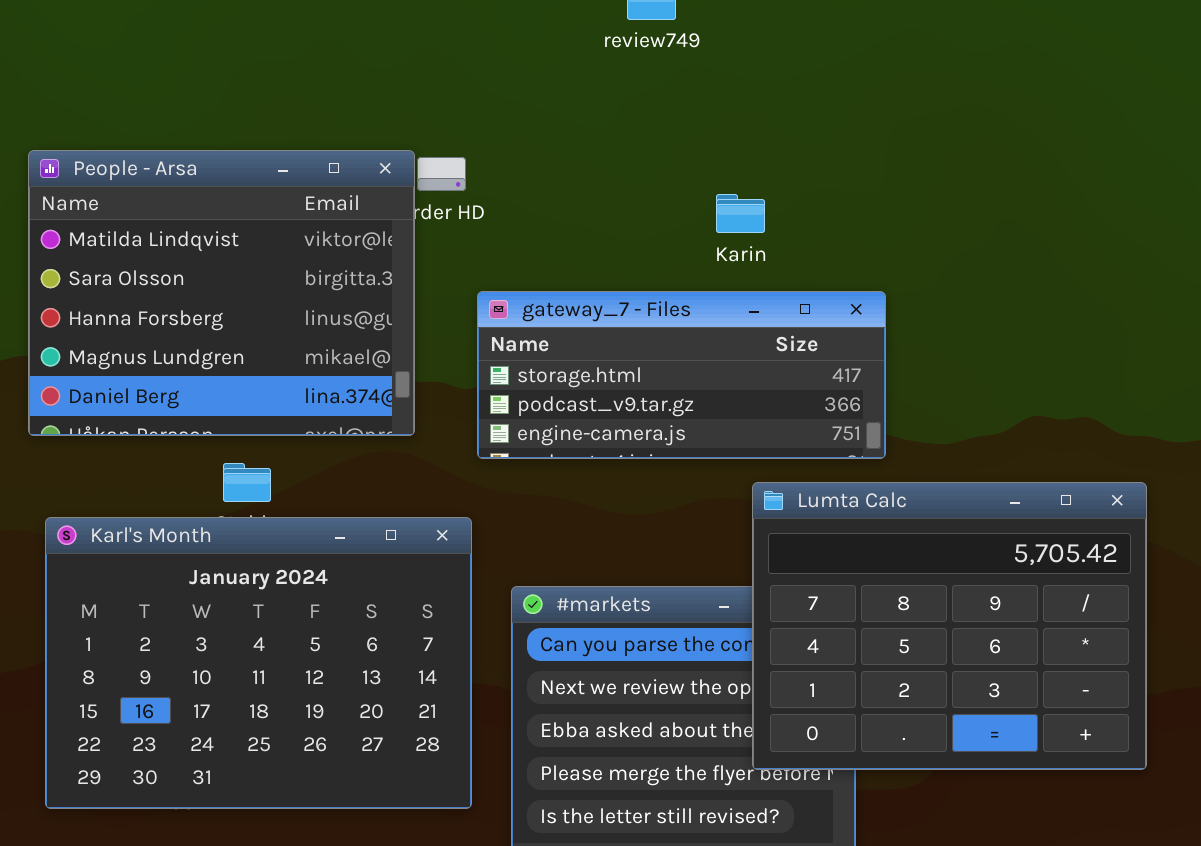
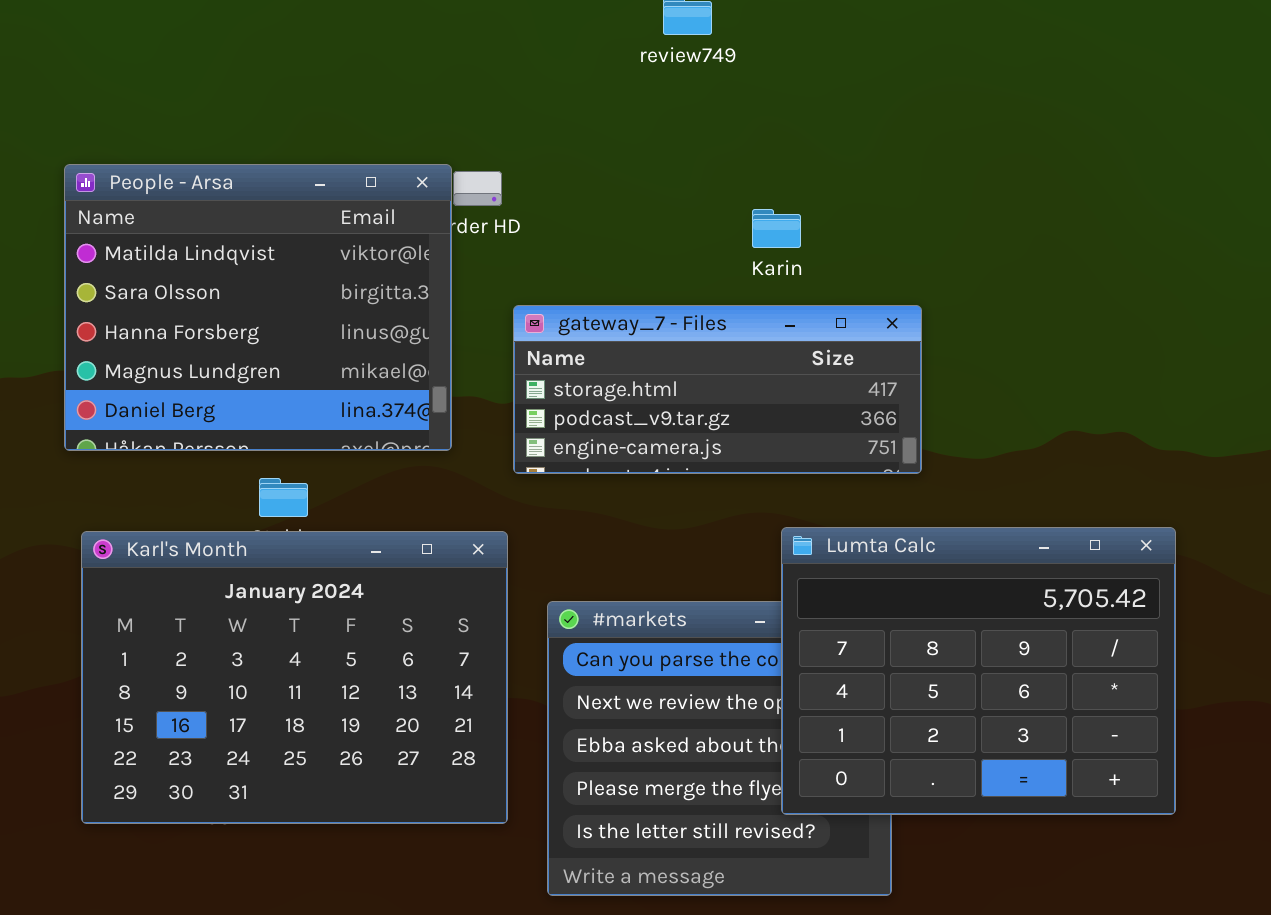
Lumta Calc: [752,482,1147,770] -> [781,527,1176,815], moved

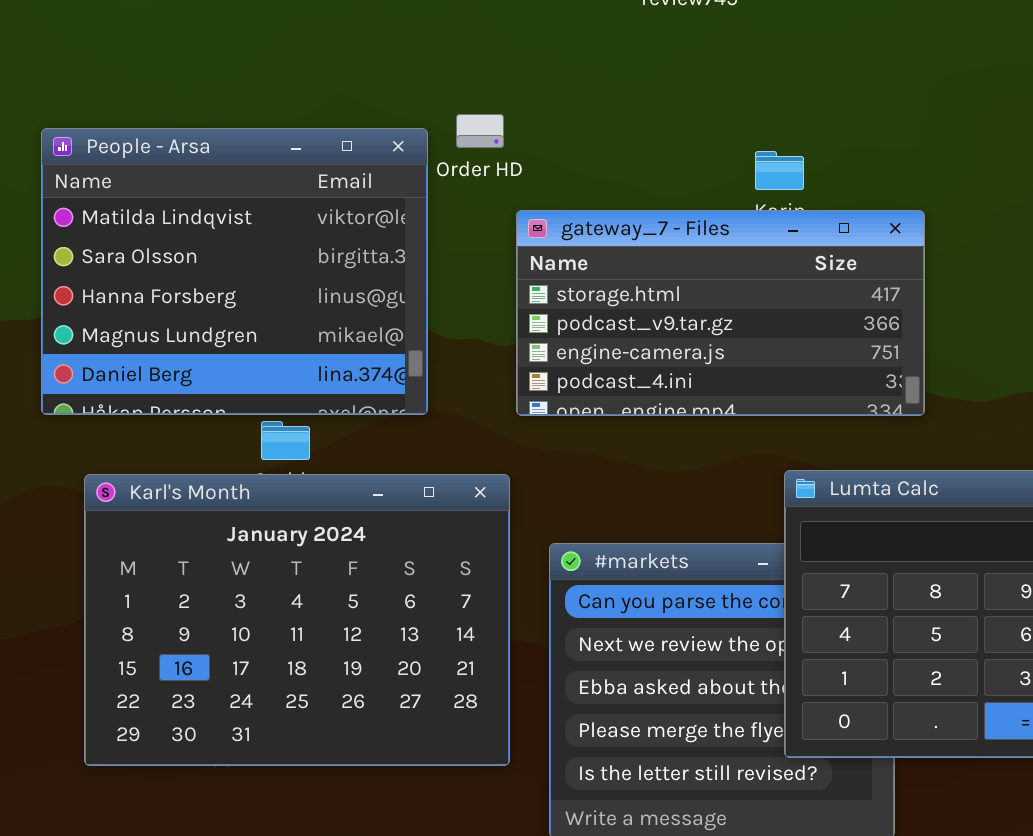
People - Arsa: [64,164,452,451] -> [41,128,428,415], moved
gateway_7 - Files: [513,305,922,474] -> [516,210,925,416], resized

